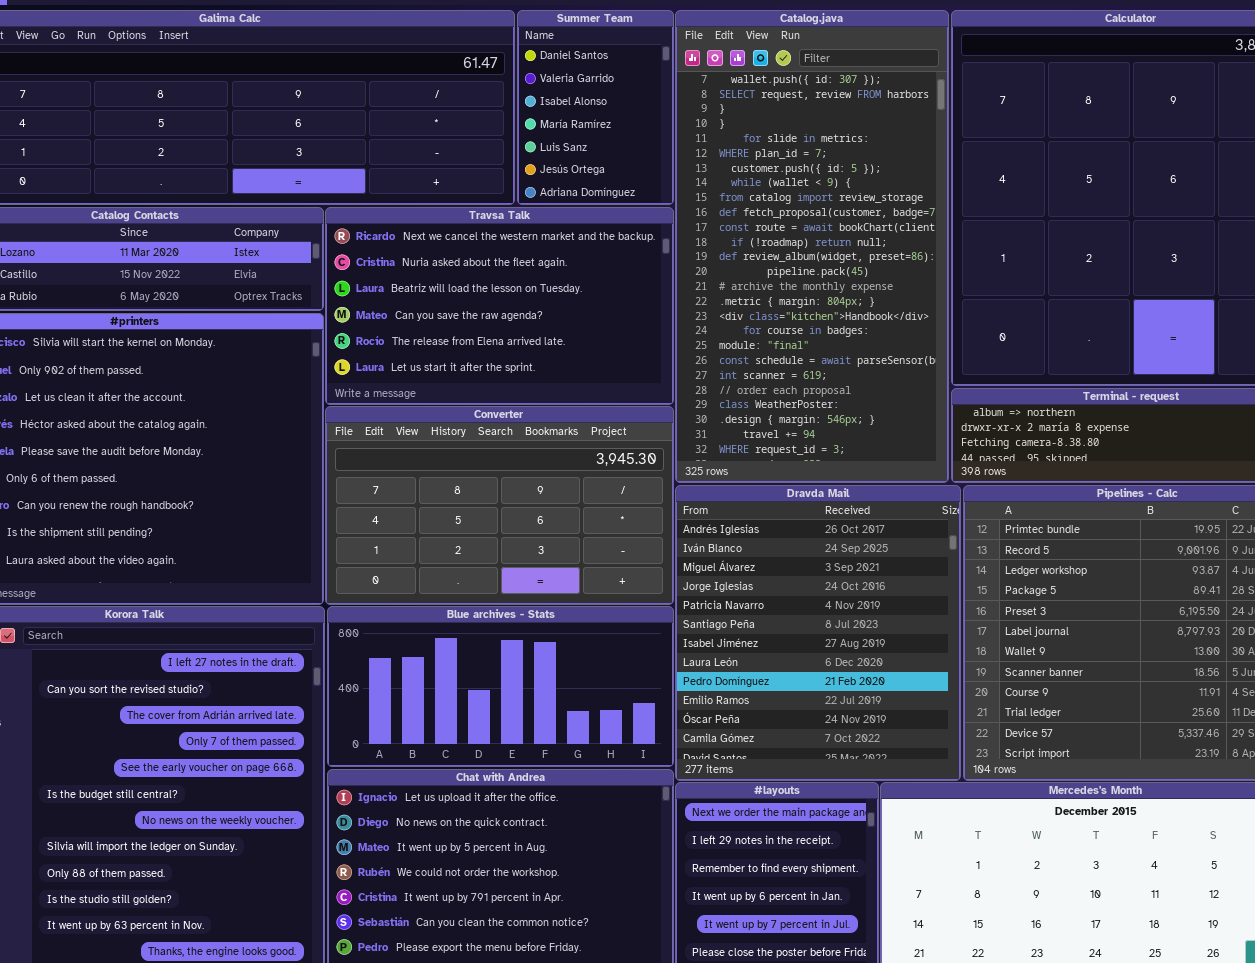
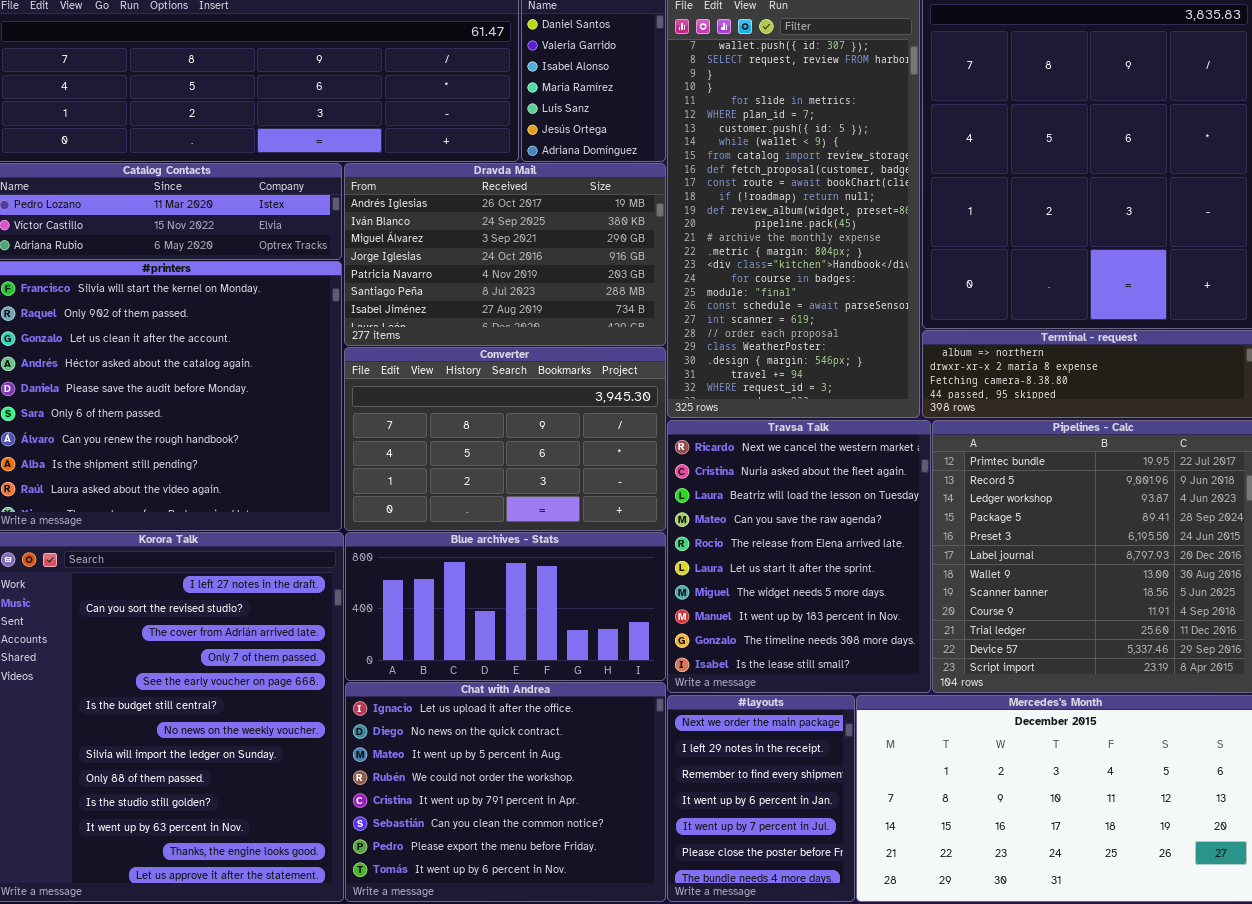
Travsa Talk: [325,207,674,405] -> [667,420,931,693], moved, resized
Dravda Mail: [675,485,961,781] -> [344,163,666,346], moved, resized

